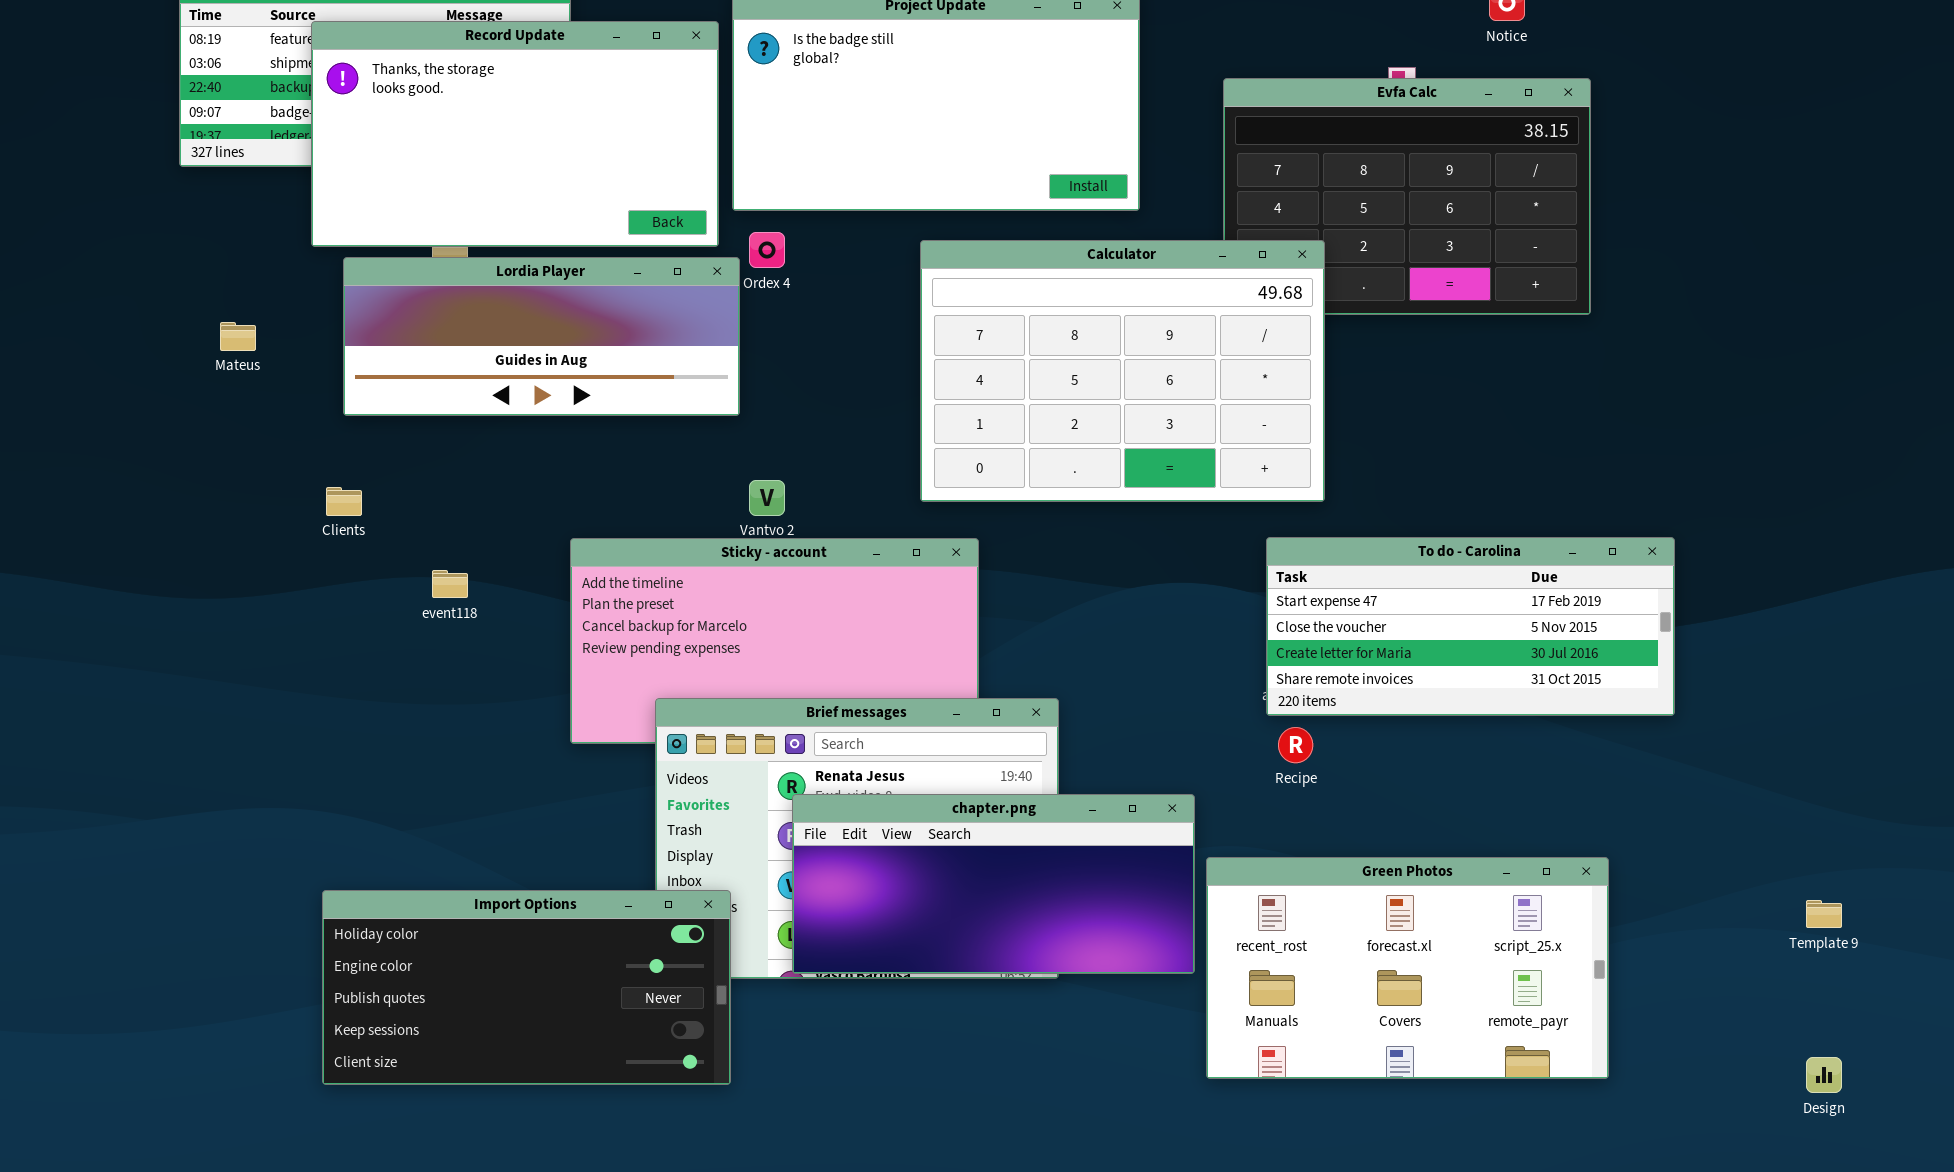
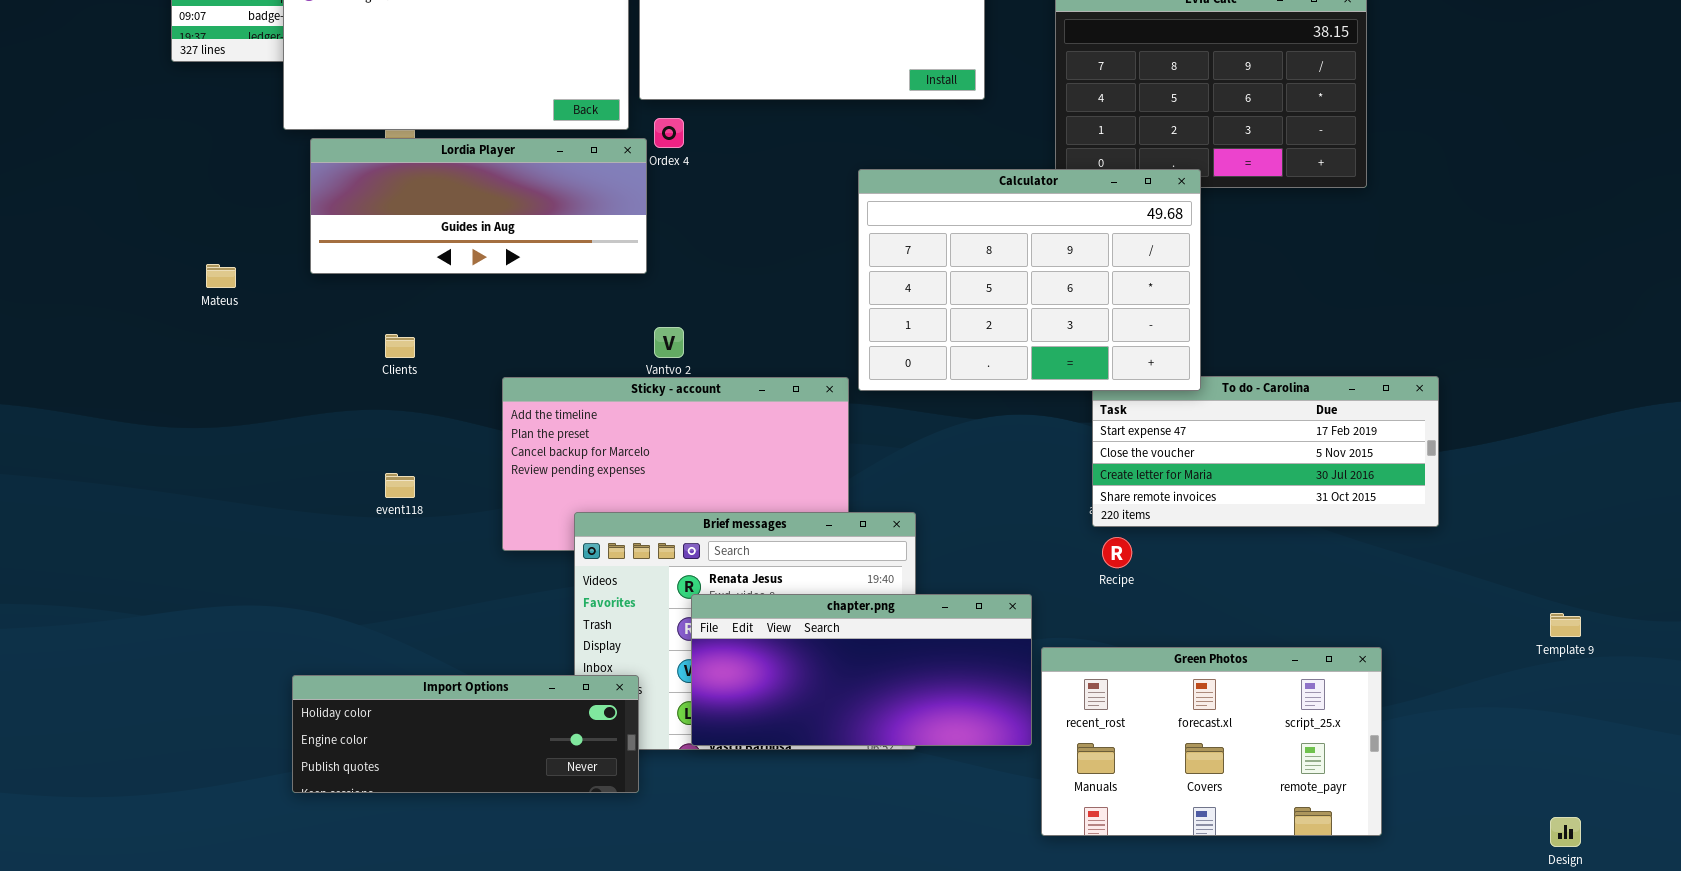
Calculator: [920,240,1325,502] -> [858,169,1201,391], moved
Mateus: [220,322,256,351] -> [206,264,236,288], moved
Clients: [326,487,362,516] -> [385,334,415,358], moved
event118: [432,570,468,598] -> [385,473,415,498], moved
Import Options: [322,890,731,1085] -> [292,675,639,793], resized
Template 9: [1806,900,1842,928] -> [1550,613,1581,637], moved

